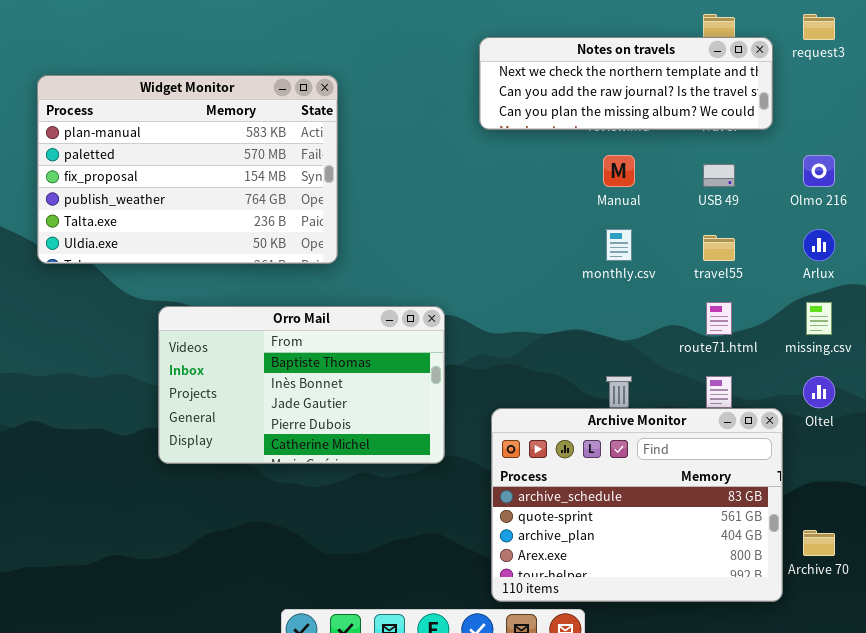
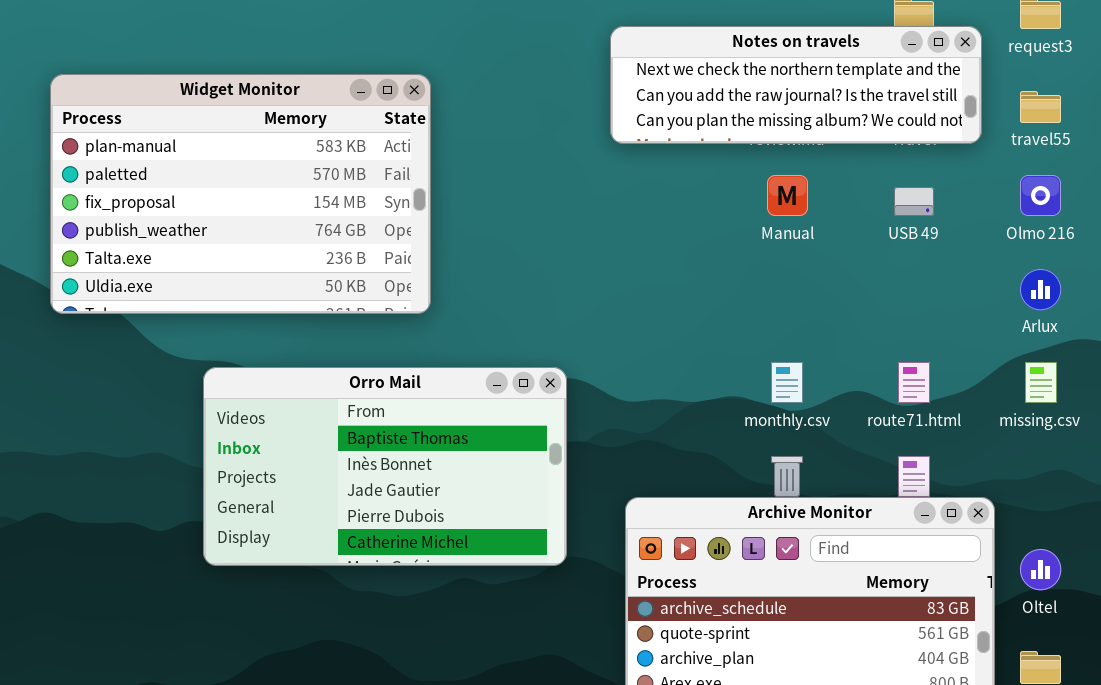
monthly.csv: [606,229,632,261] -> [771,362,803,403], moved
travel55: [703,235,735,261] -> [1020,91,1061,123], moved
Oltel: [803,376,835,408] -> [1020,549,1061,590], moved

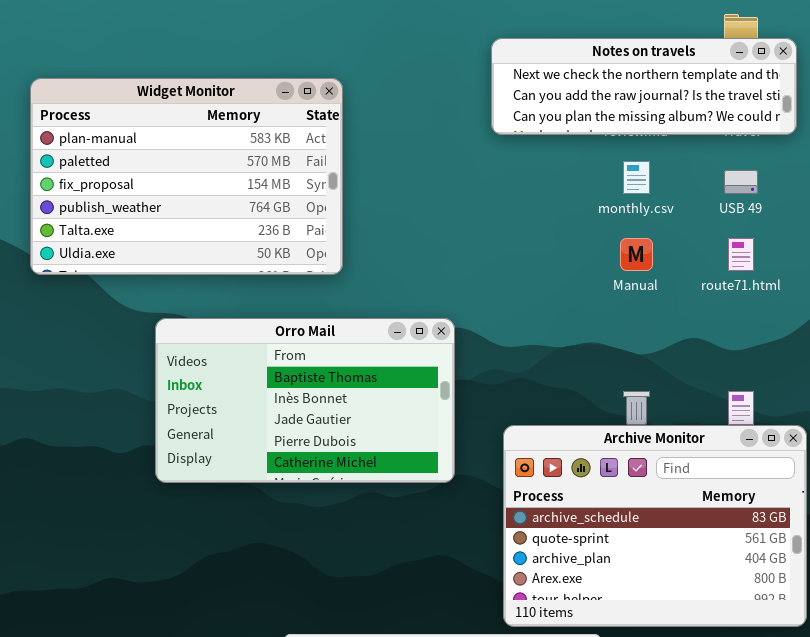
Manual: [767,175,808,216] -> [620,238,653,271], moved
monthly.csv: [771,362,803,403] -> [623,161,650,194], moved
route71.html: [898,362,930,403] -> [728,238,754,271], moved

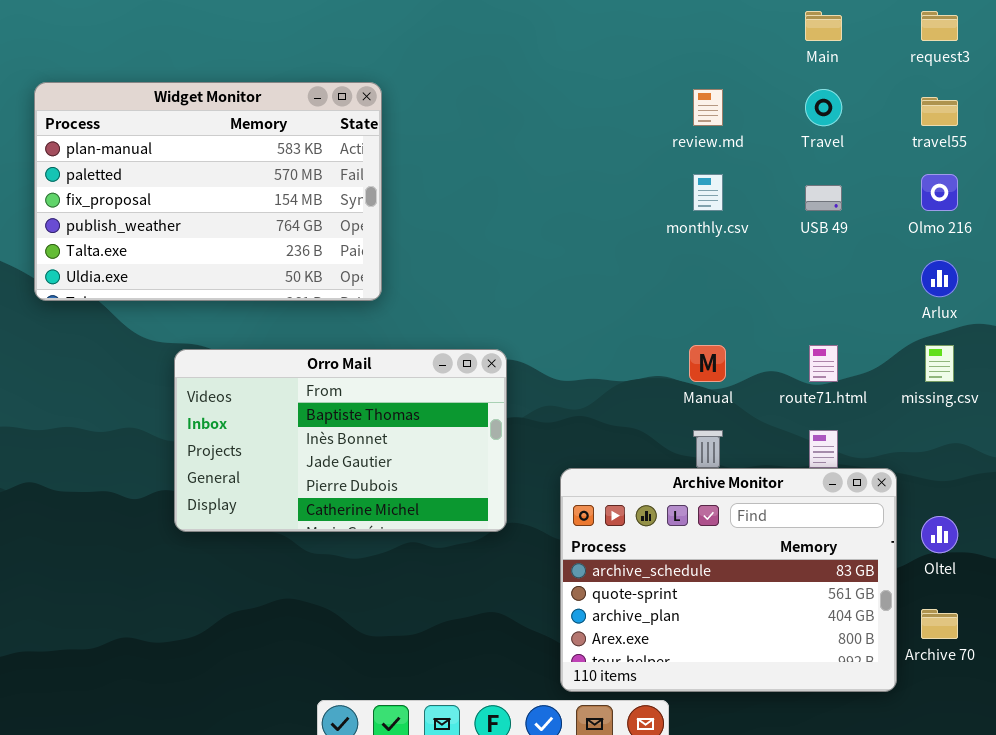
Notes on travels: [491,38,797,135] -> none, closed
Manual: [620,238,653,271] -> [689,345,726,382], moved
route71.html: [728,238,754,271] -> [809,345,838,382], moved

